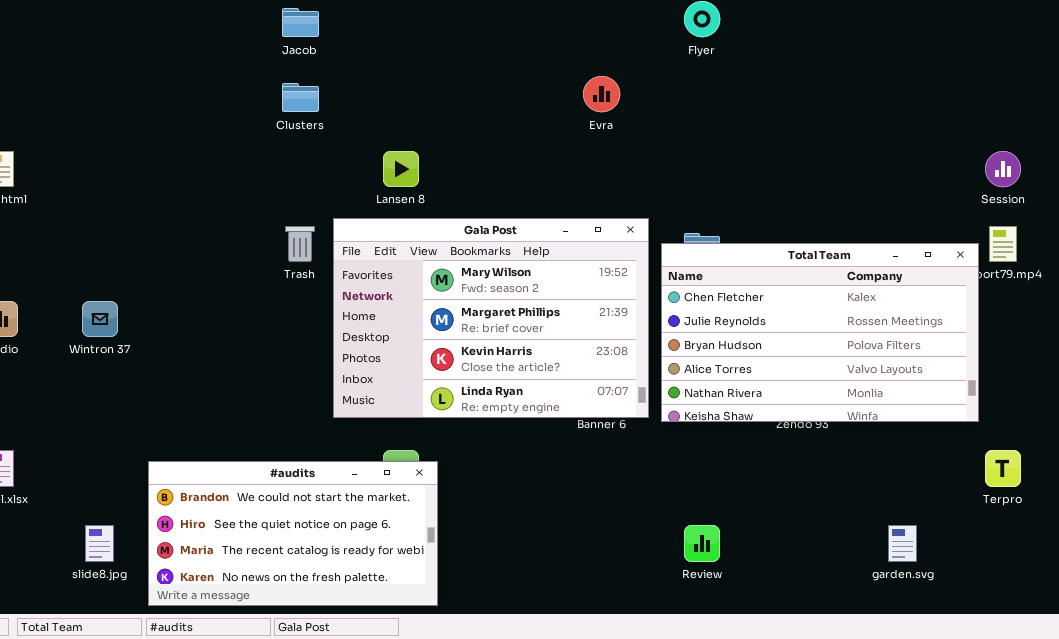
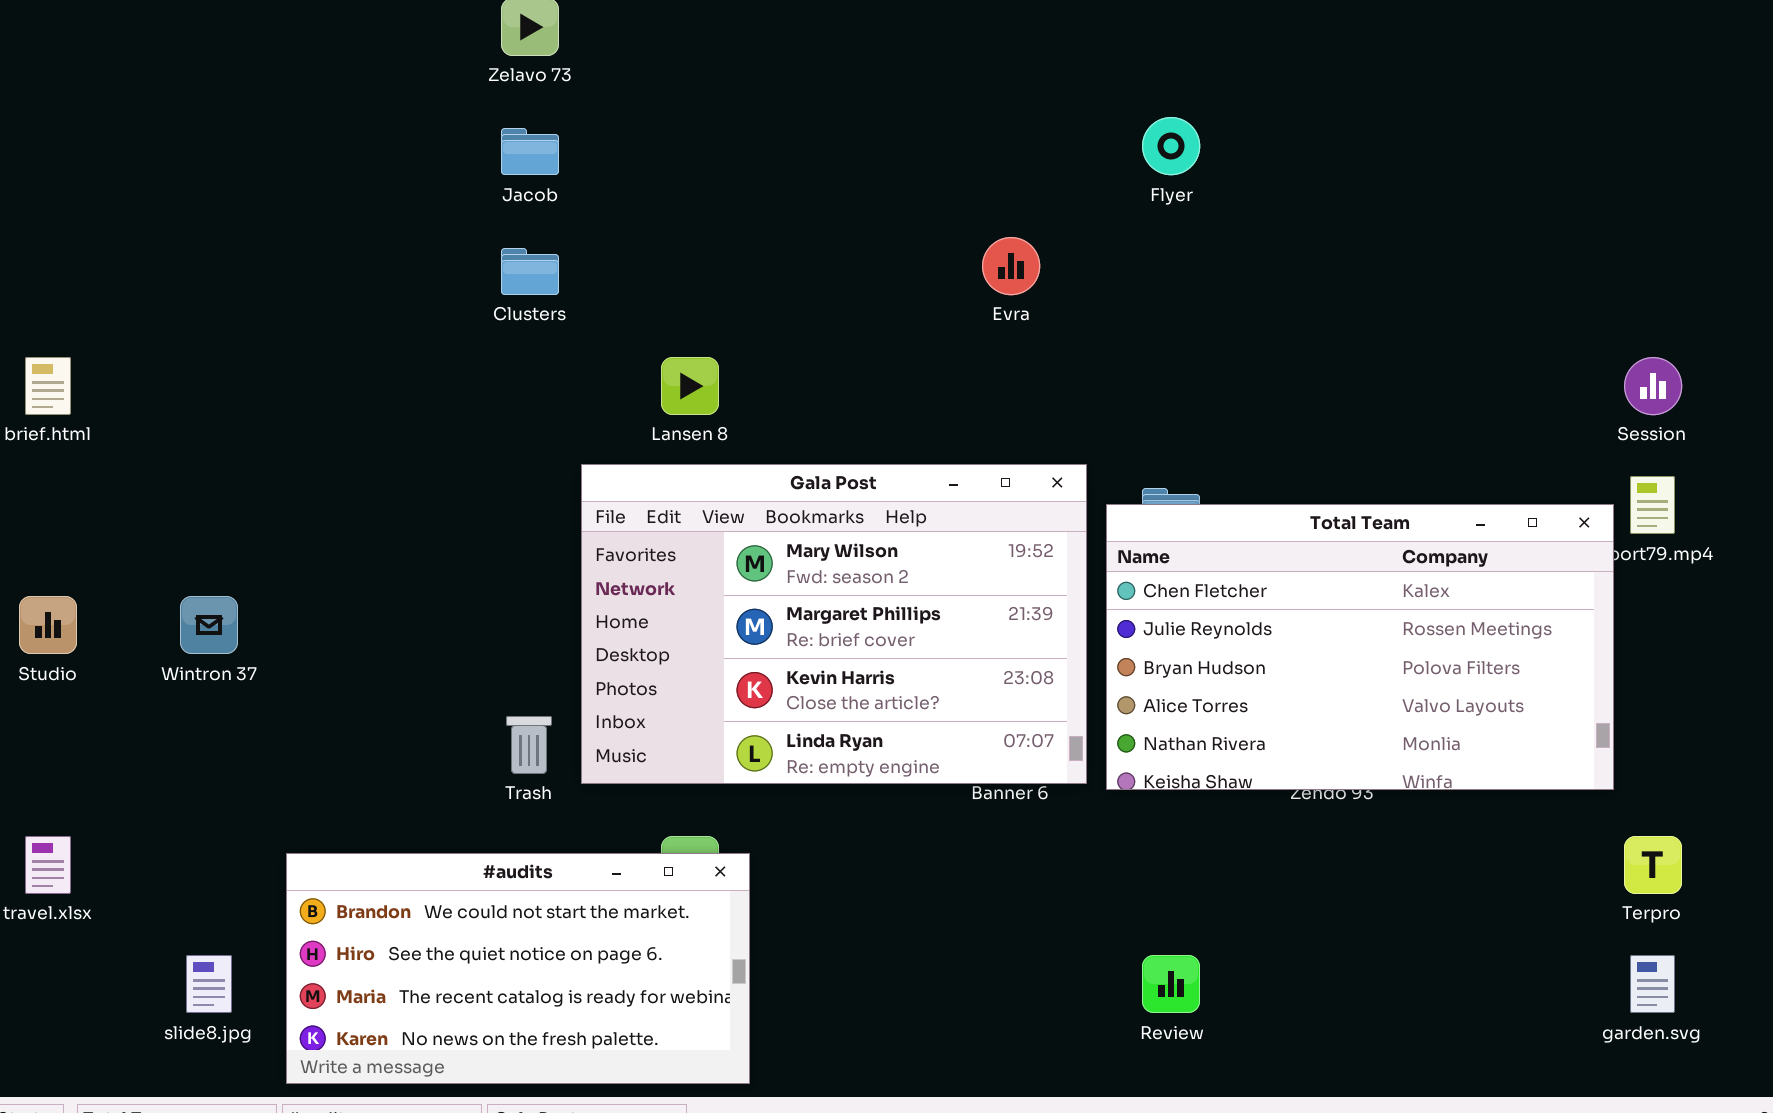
Trash: [285,226,315,262] -> [506,716,552,774], moved
garden.svg: [888,525,917,562] -> [1630,955,1675,1013], moved

